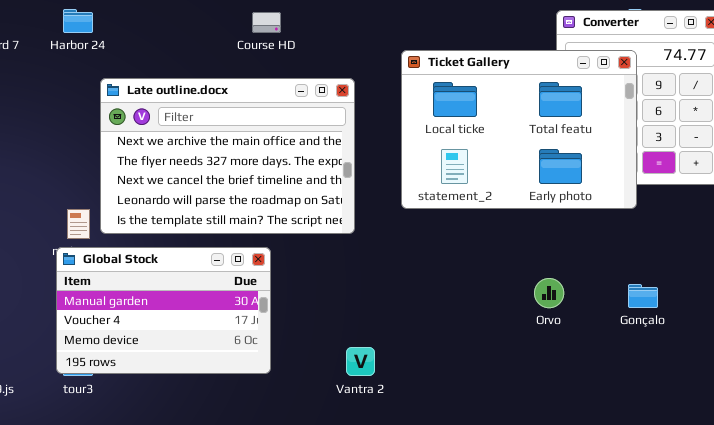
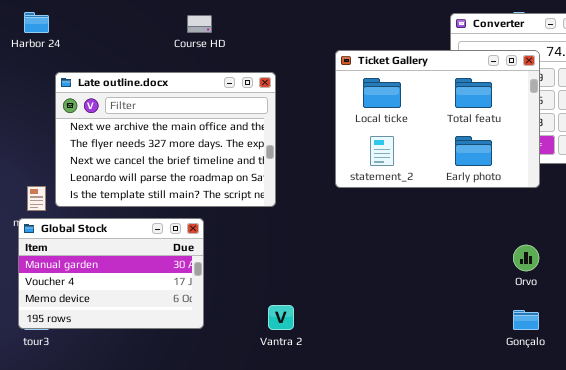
Ticket Gallery: [401,50,637,209] -> [335,50,540,188], moved
Orvo: [534,278,564,308] -> [513,245,539,271], moved
Gonçalo: [628,284,658,308] -> [513,310,539,330], moved

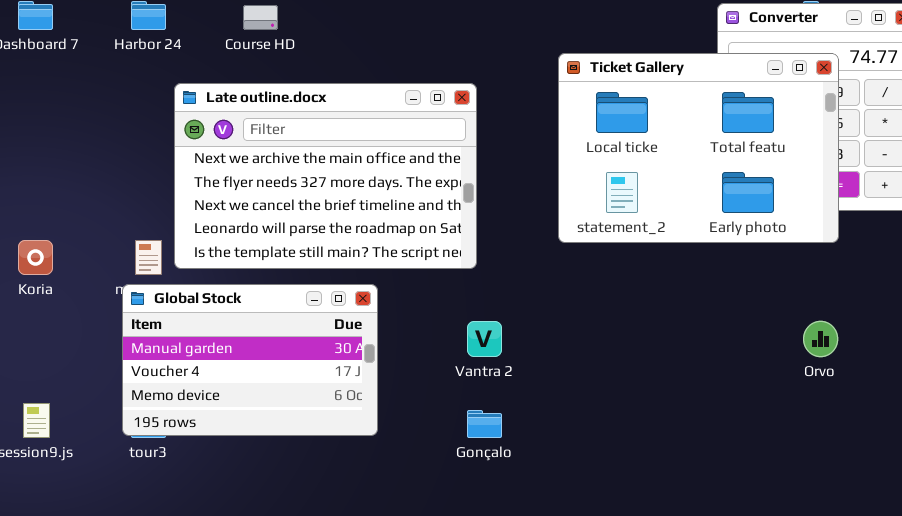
Course HD: [187,15,212,33] -> [243,5,278,30], moved
Vantra 2: [268,305,294,330] -> [467,321,502,357], moved
Gonçalo: [513,310,539,330] -> [467,410,502,438], moved

